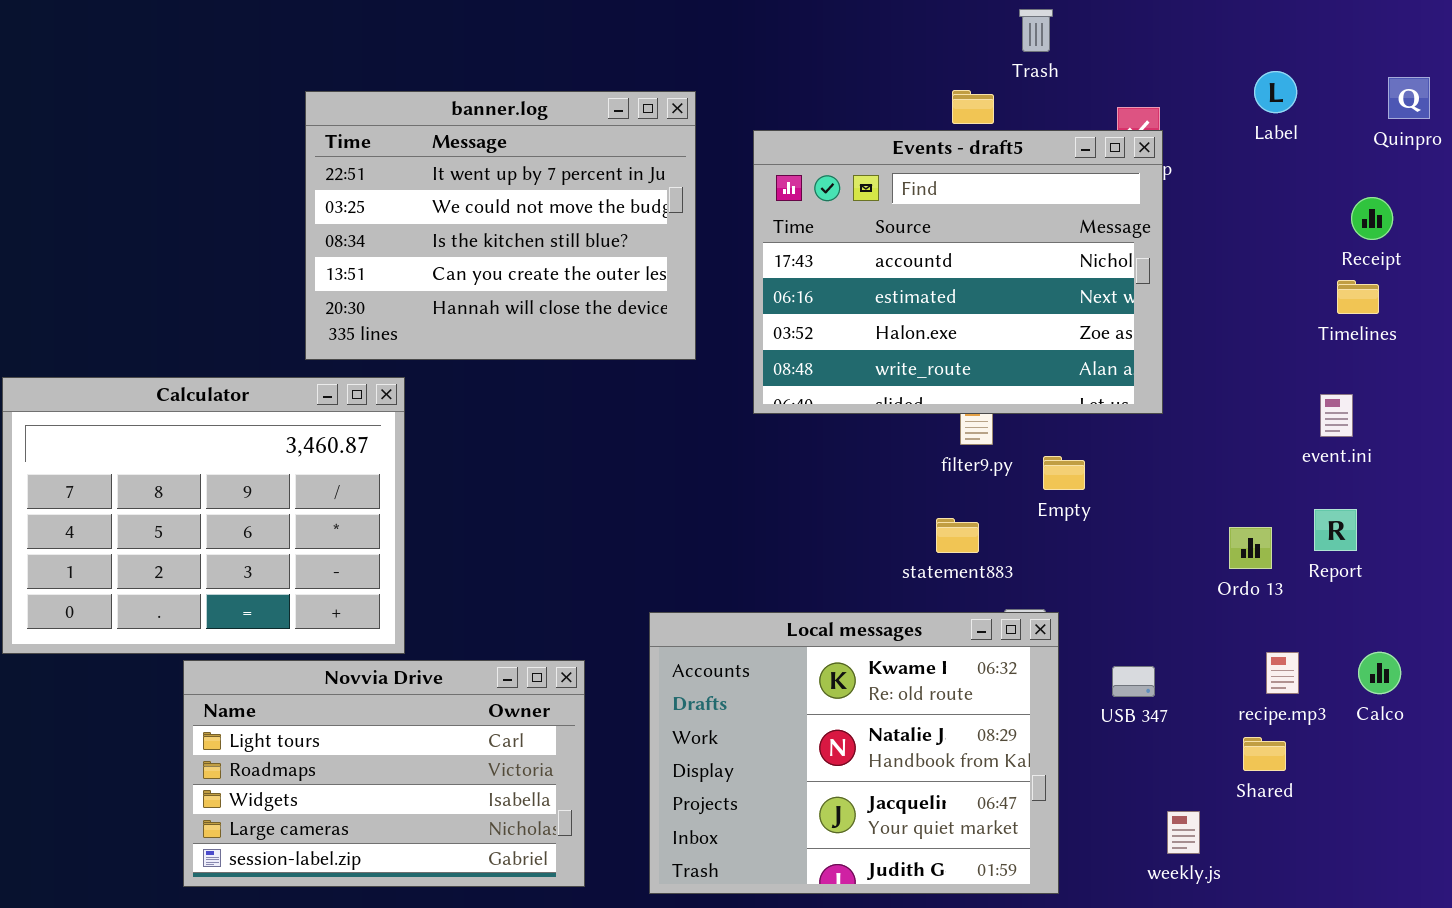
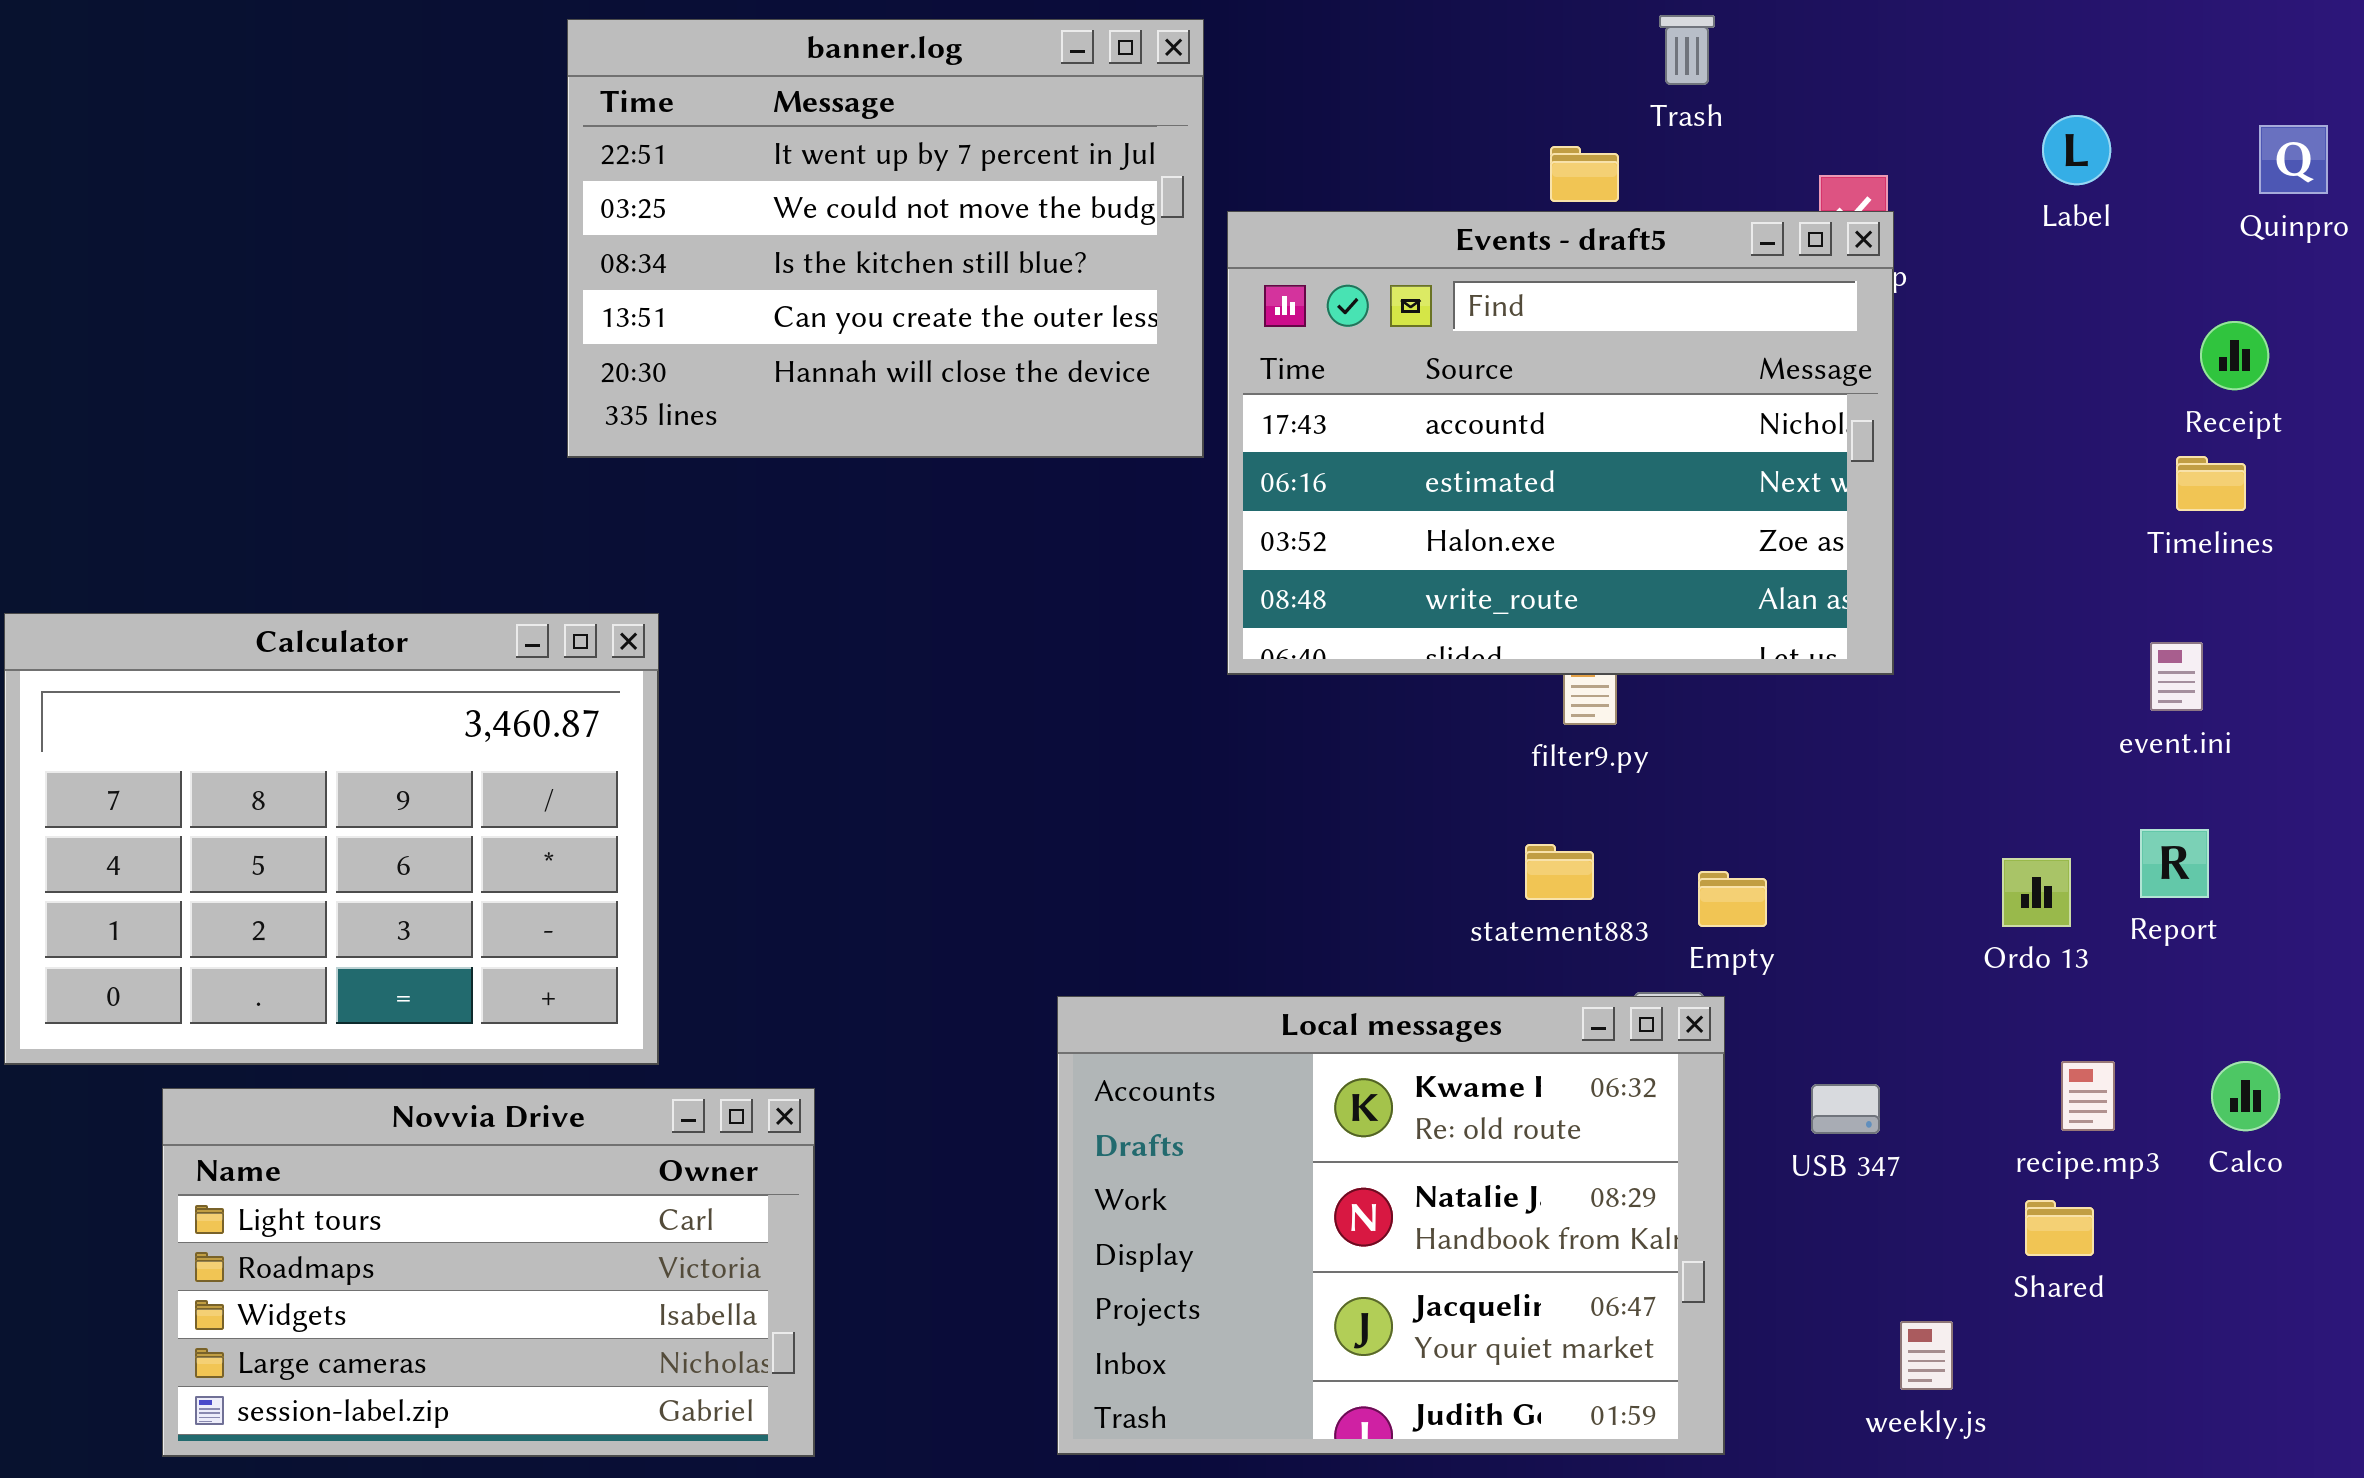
banner.log: [305,91,696,360] -> [567,19,1204,458], moved
Empty: [1043,456,1085,490] -> [1698,871,1767,927], moved
Novvia Drive: [183,660,585,887] -> [162,1088,815,1457], moved

